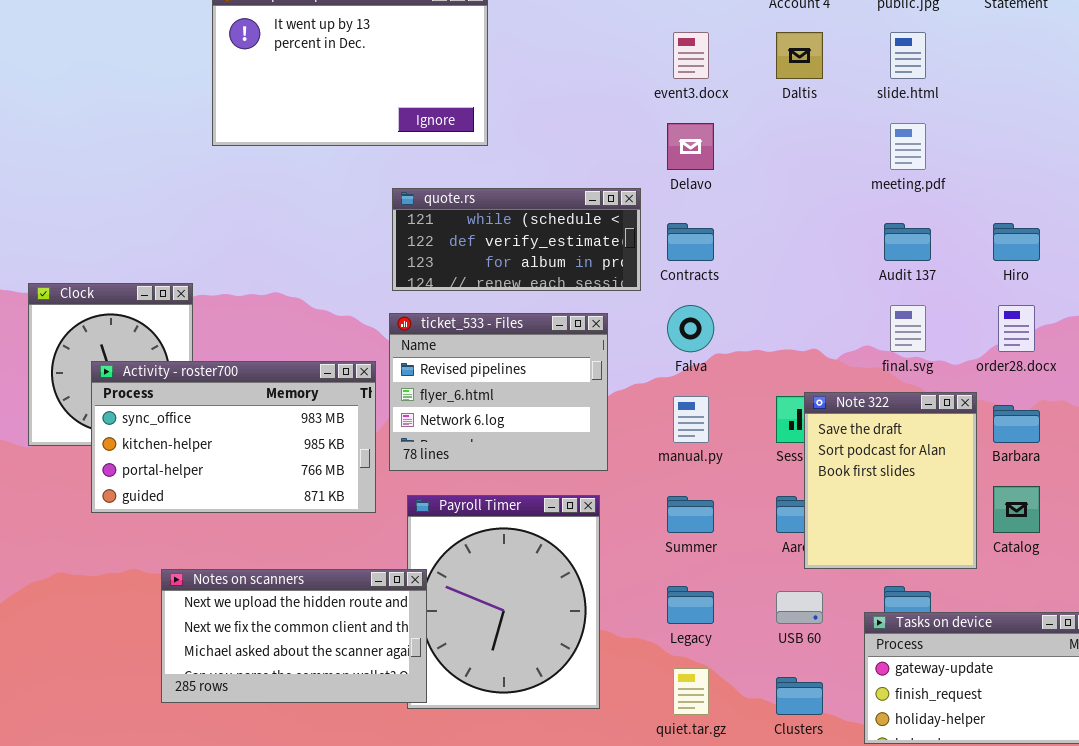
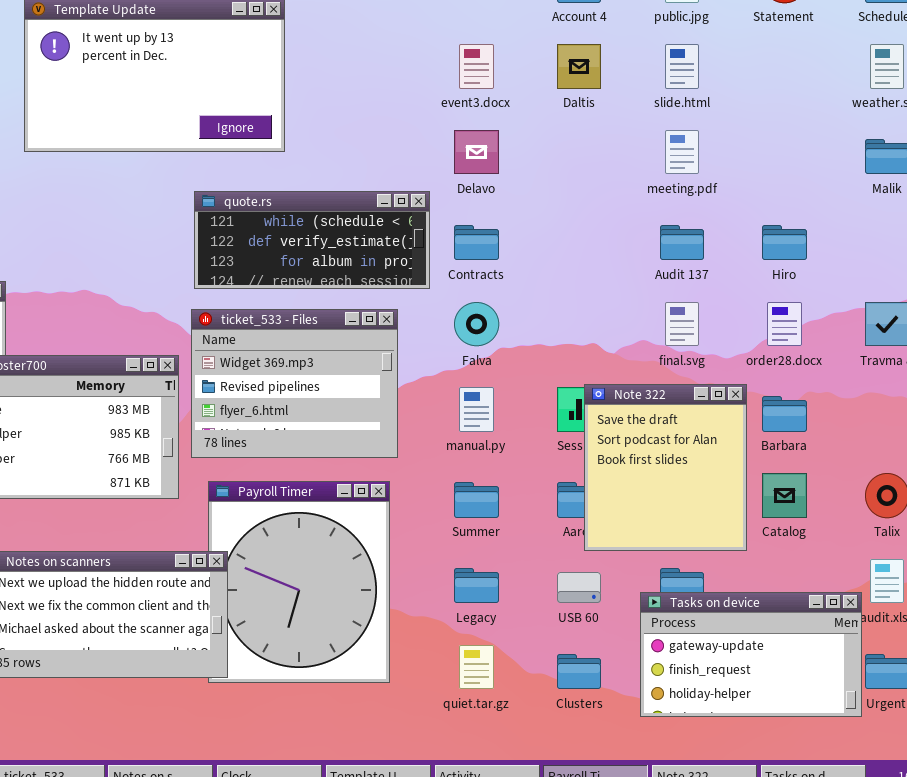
ticket_533 - Files: [389,313,608,471] -> [191,309,398,458], scrolled up 1 row

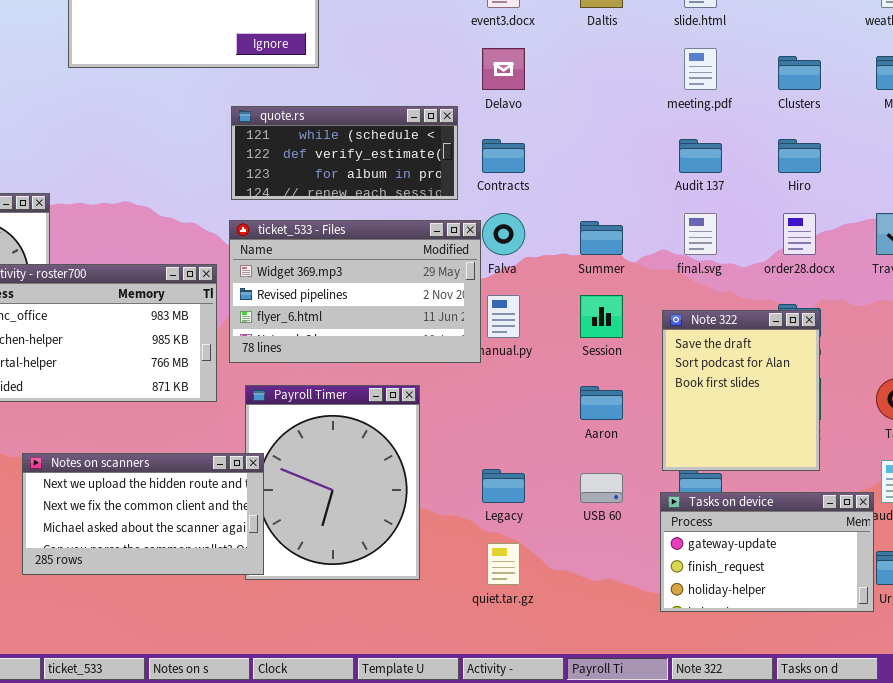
ticket_533 - Files: [191,309,398,458] -> [229,220,481,363], resized
Note 322: [584,384,747,551] -> [662,310,820,471], moved
Summer: [454,482,499,518] -> [580,221,623,255], moved
Clusters: [557,654,601,689] -> [778,56,821,90], moved

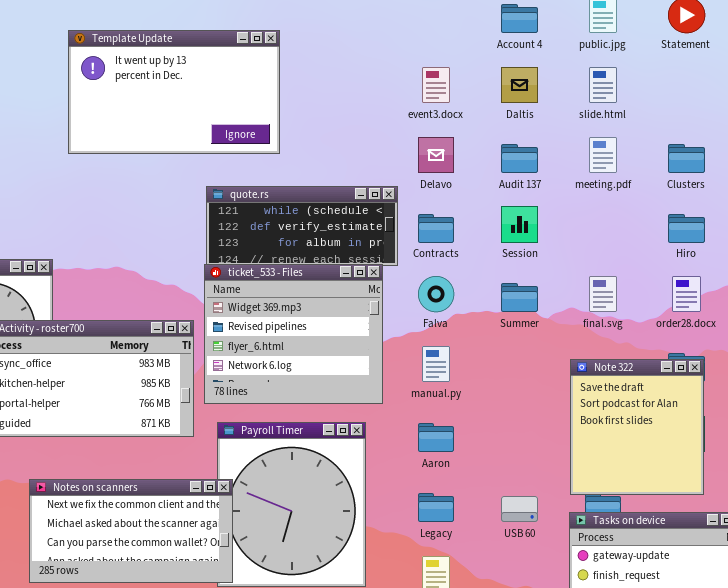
Audit 137: [679,139,722,173] -> [501,144,538,173], moved
ticket_533 - Files: [229,220,481,363] -> [204,264,383,404], resized
Session: [580,295,623,338] -> [501,206,538,243], moved
Aaron: [580,386,623,420] -> [418,423,454,452], moved
Notes on scanners: [22,453,264,575] -> [29,479,233,583], scrolled down 1 row

